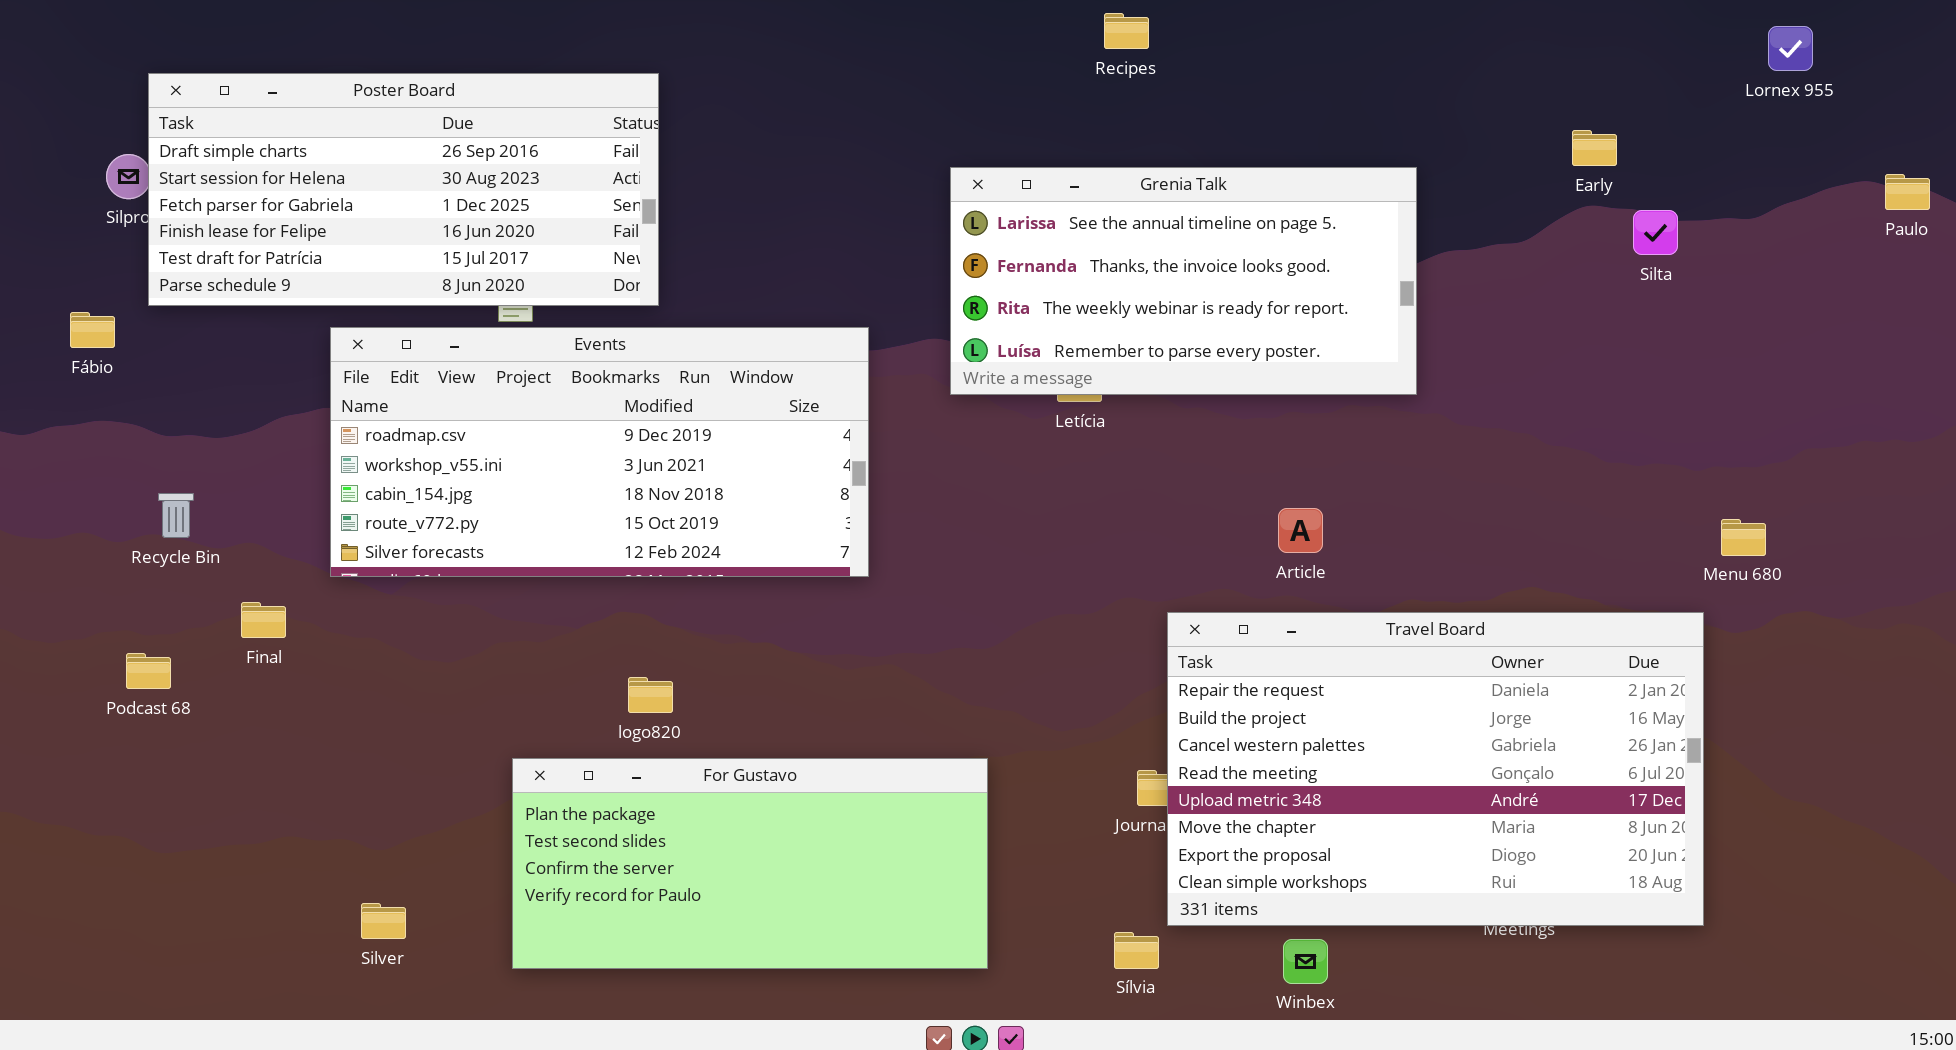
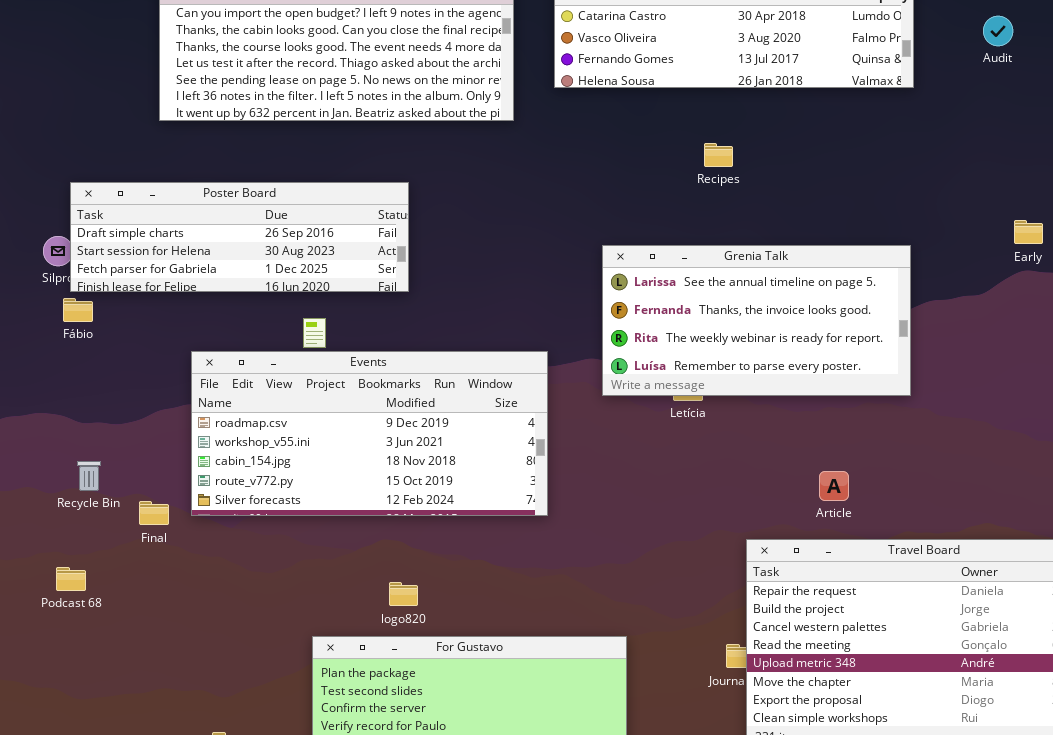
Poster Board: [148,73,659,306] -> [70,182,409,292], resized
Fábio: [70,312,115,348] -> [63,298,93,322], moved
Final: [241,602,286,638] -> [139,501,169,525], moved

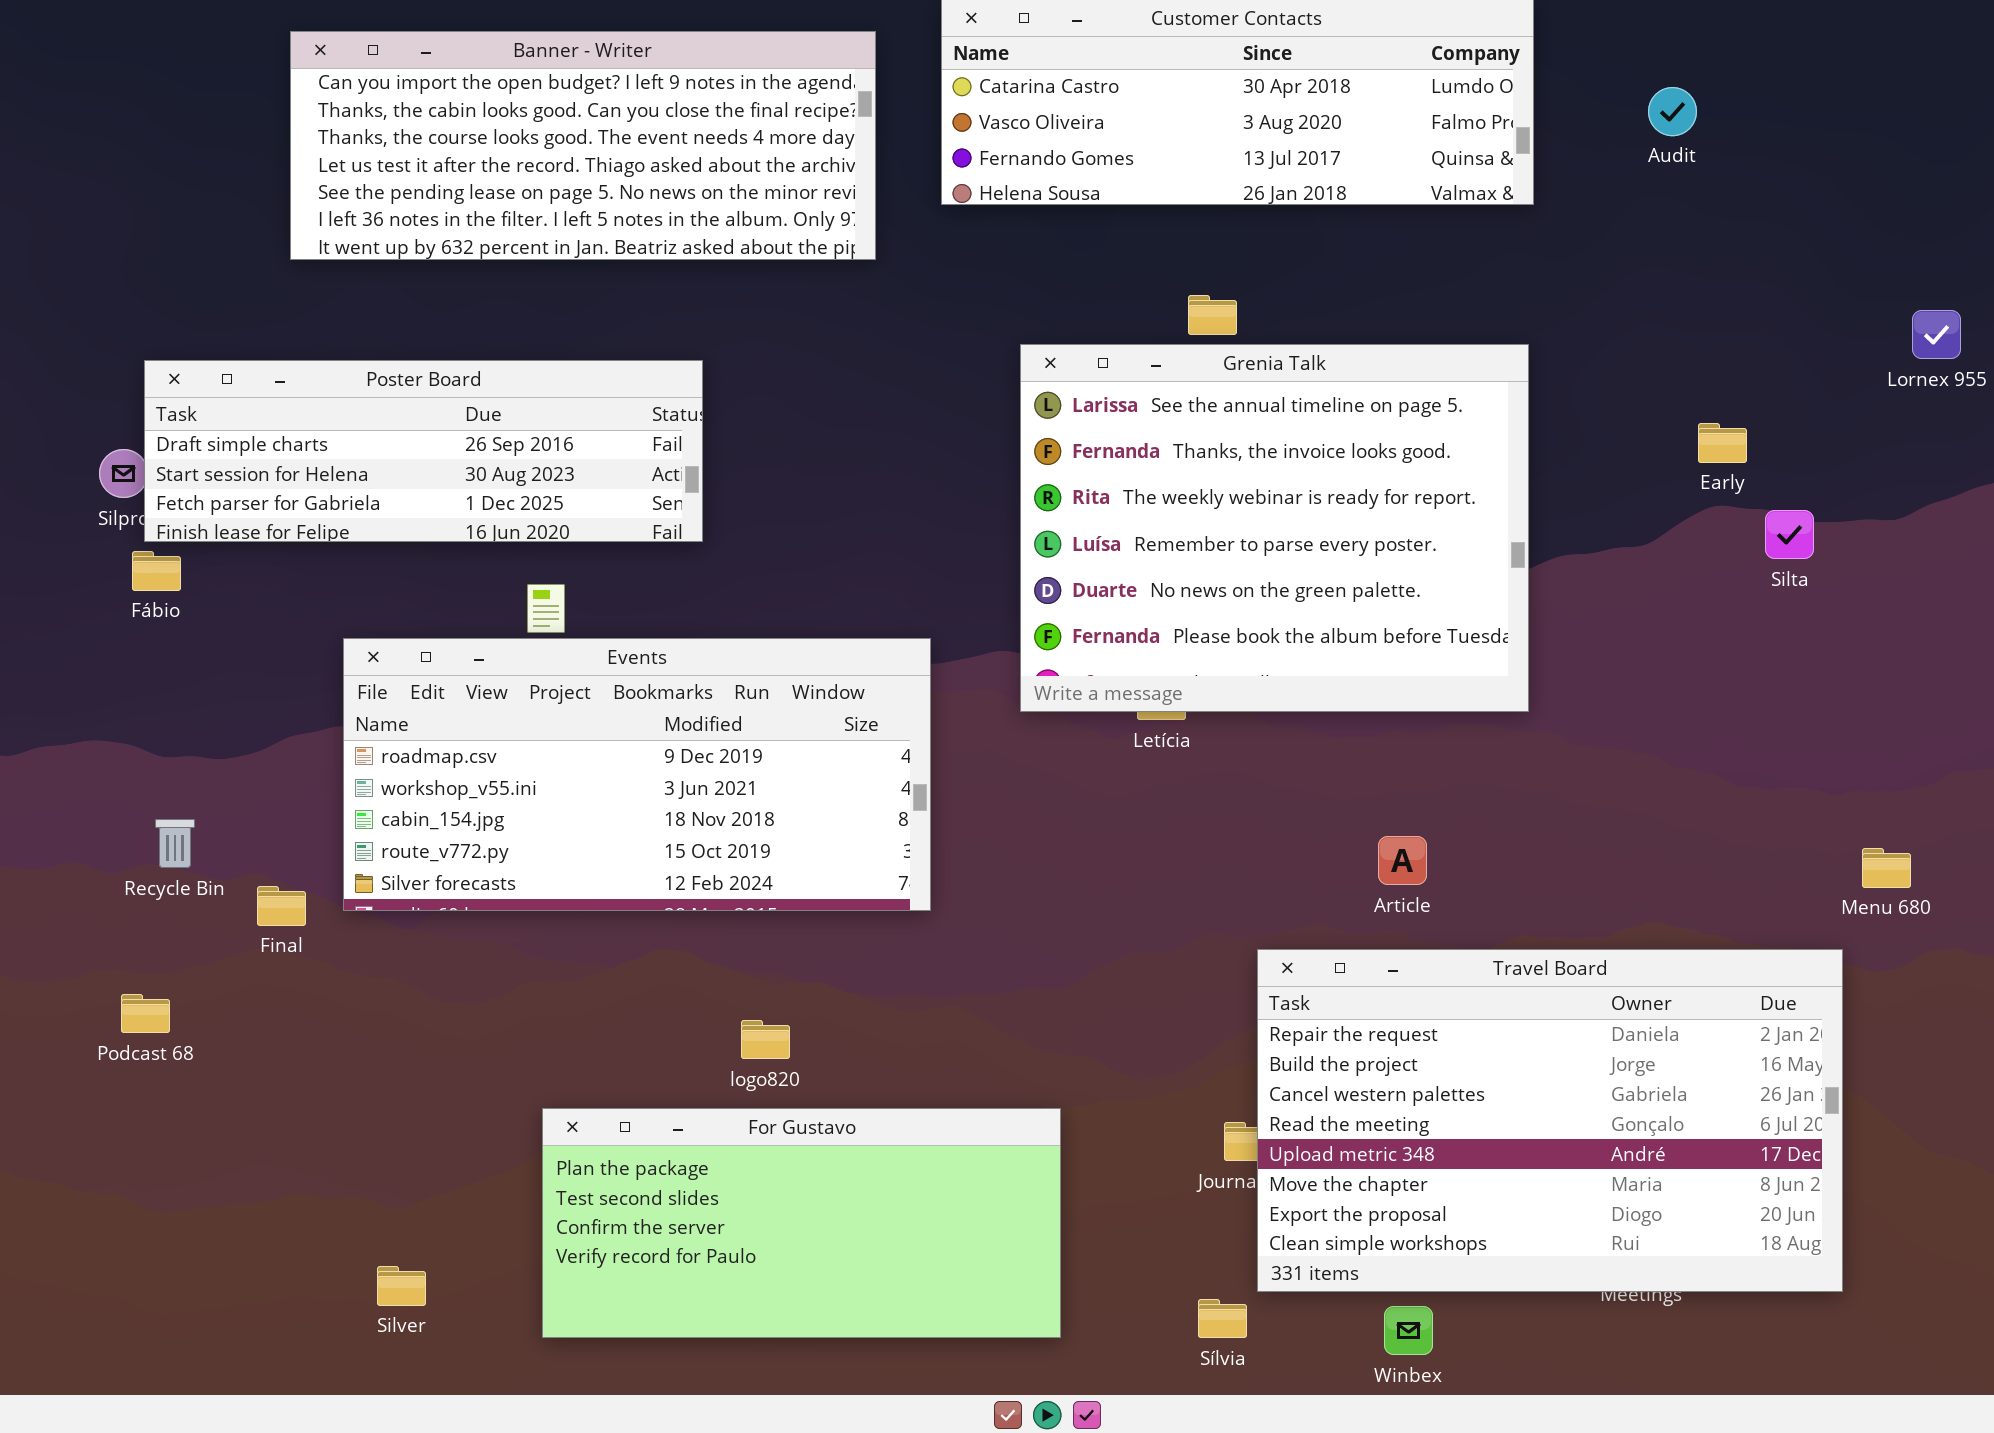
Grenia Talk: [602,245,911,396] -> [1020,344,1529,712], resized
logo820: [389,582,418,606] -> [741,1020,790,1059], moved

